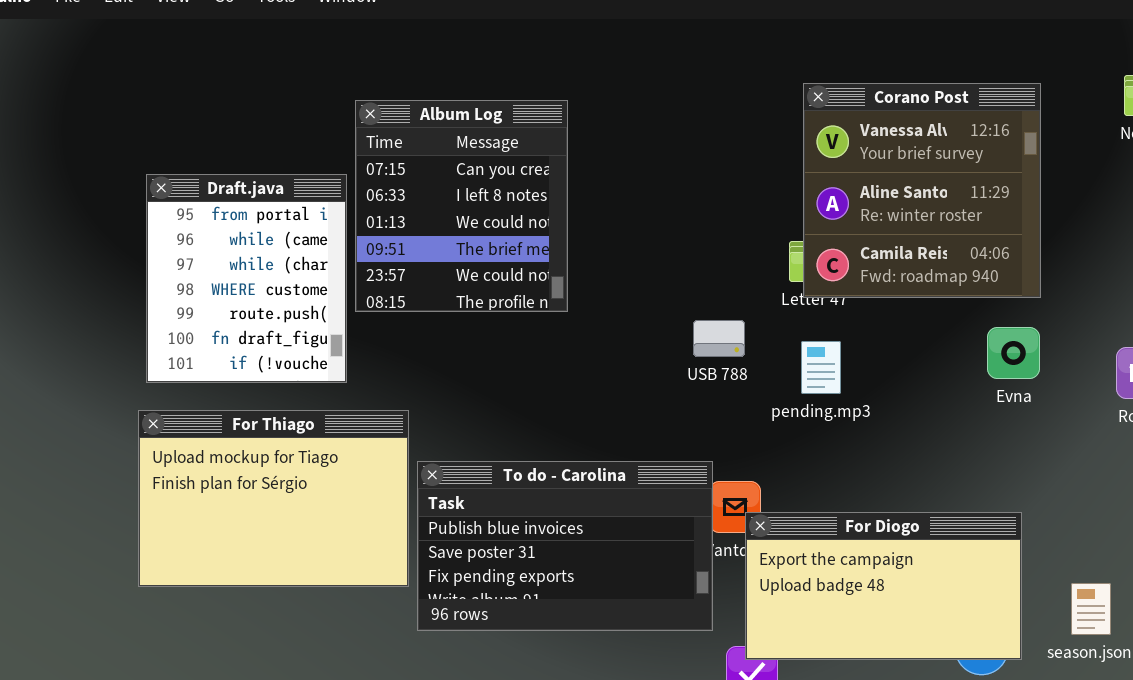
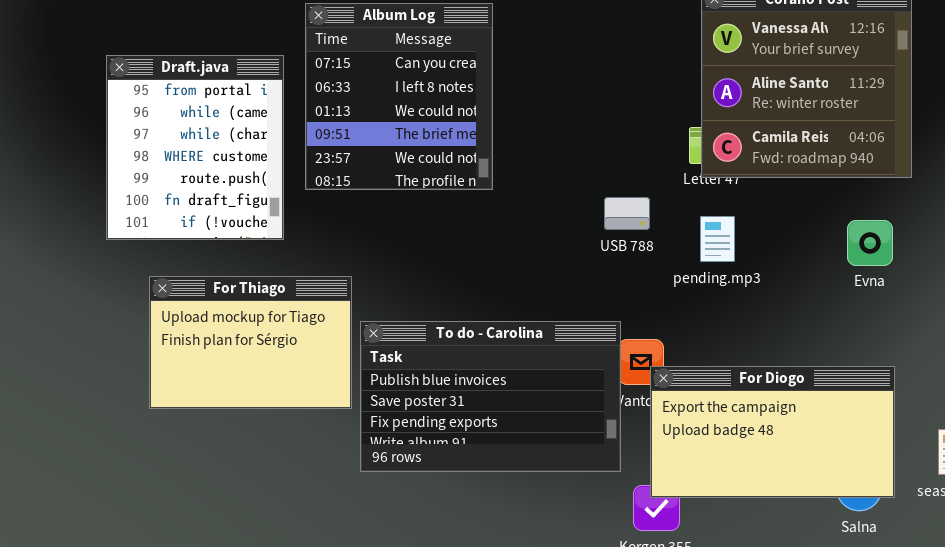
Draft.java: [146,174,347,383] -> [106,55,284,240], moved
Evna: [987,327,1040,379] -> [847,220,893,266], moved
For Thiago: [138,410,409,587] -> [149,276,352,409], resized

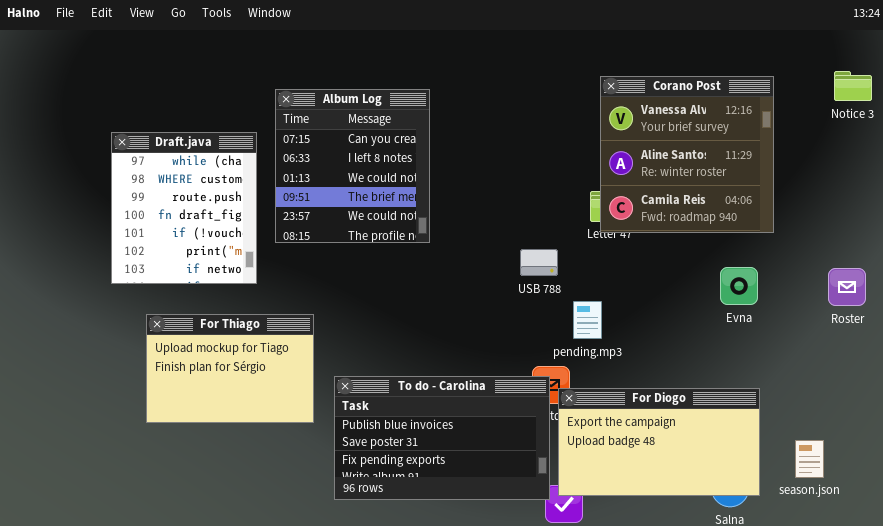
Draft.java: [106,55,284,240] -> [111,132,257,284], scrolled down 2 rows
pending.mp3: [700,216,735,262] -> [573,301,602,339], moved
To do - Carolina: [360,321,621,472] -> [334,376,550,500], moved

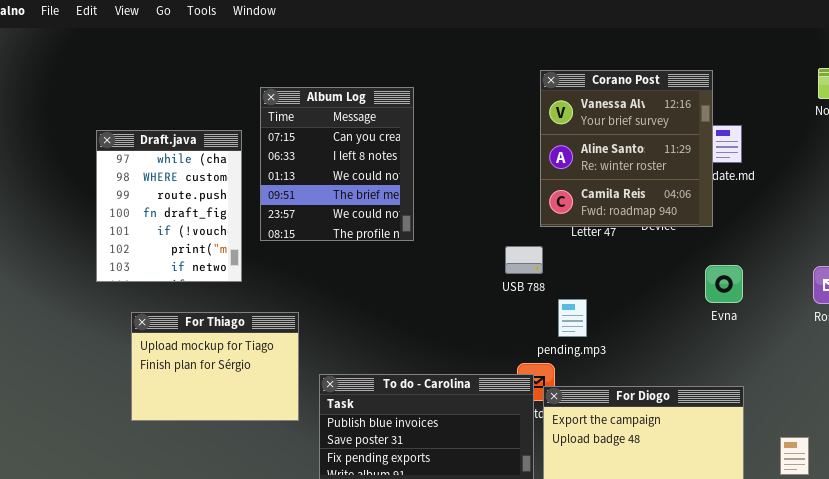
Corano Post: [600,76,774,233] -> [540,70,713,227], moved

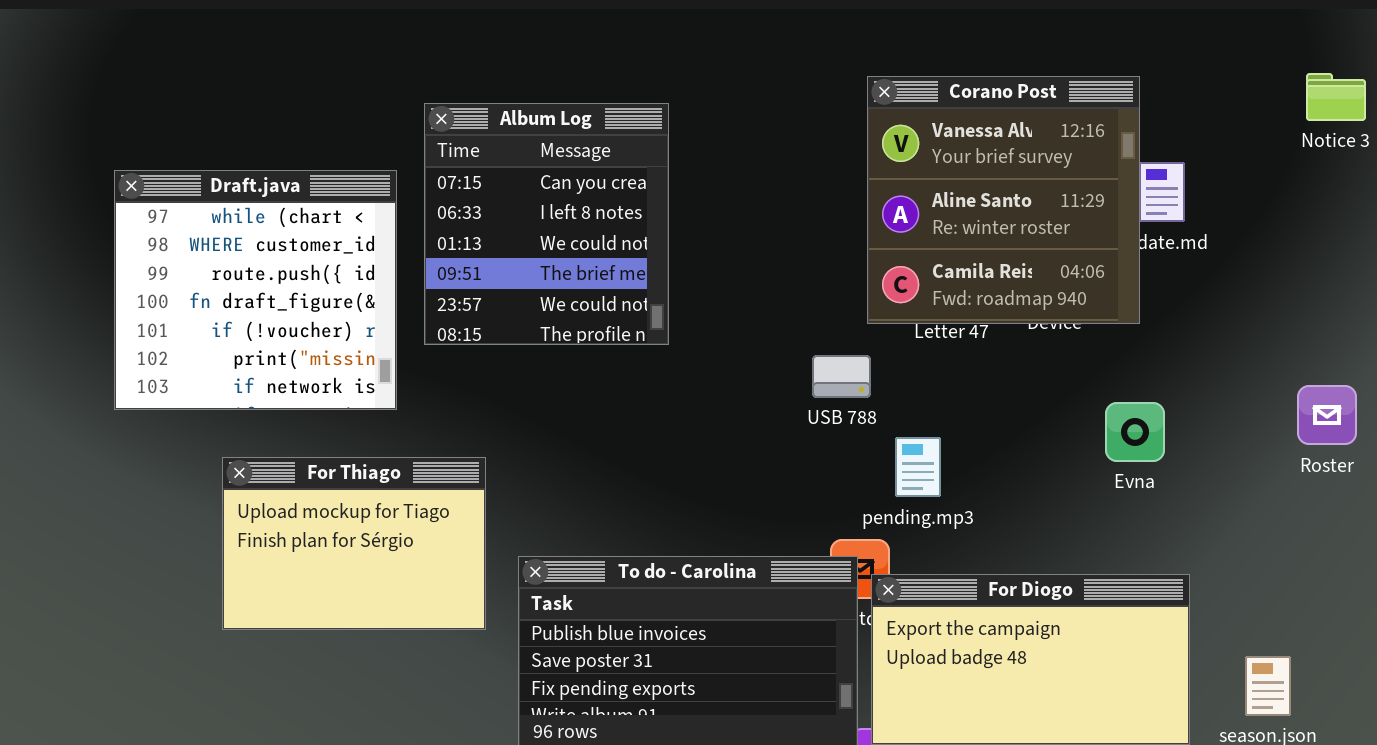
Draft.java: [96,130,242,282] -> [114,170,397,410], resized
Evna: [705,265,743,303] -> [1105,402,1165,462], moved

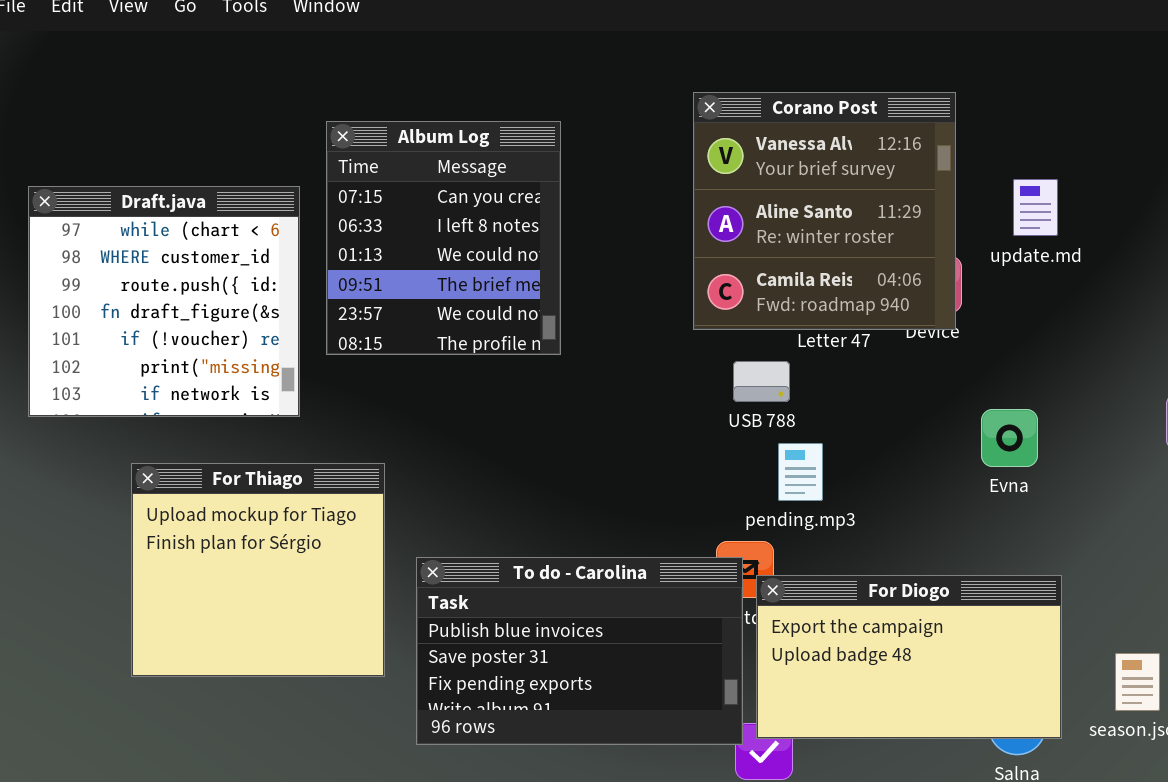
Corano Post: [867,76,1140,324] -> [693,92,956,330], moved
USB 788: [812,355,871,398] -> [733,361,790,402], moved
For Thiago: [222,457,486,630] -> [131,463,385,677], resized

